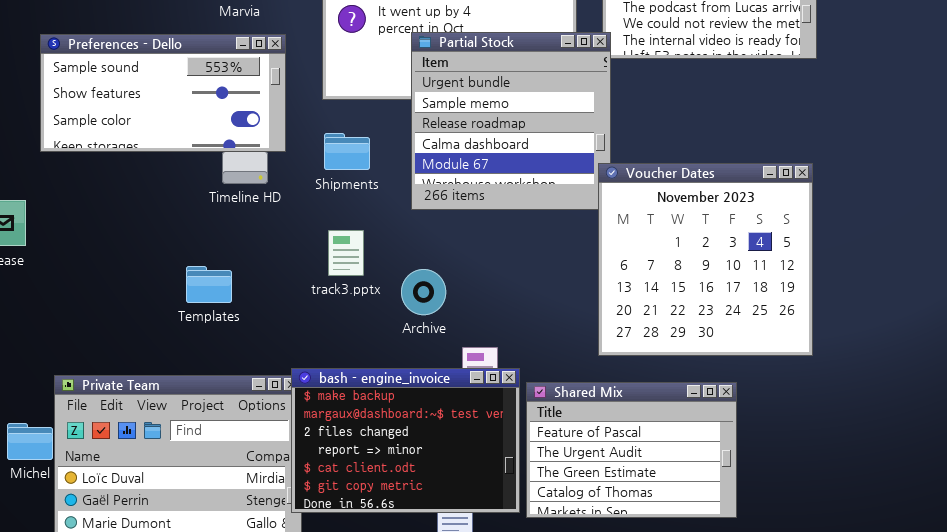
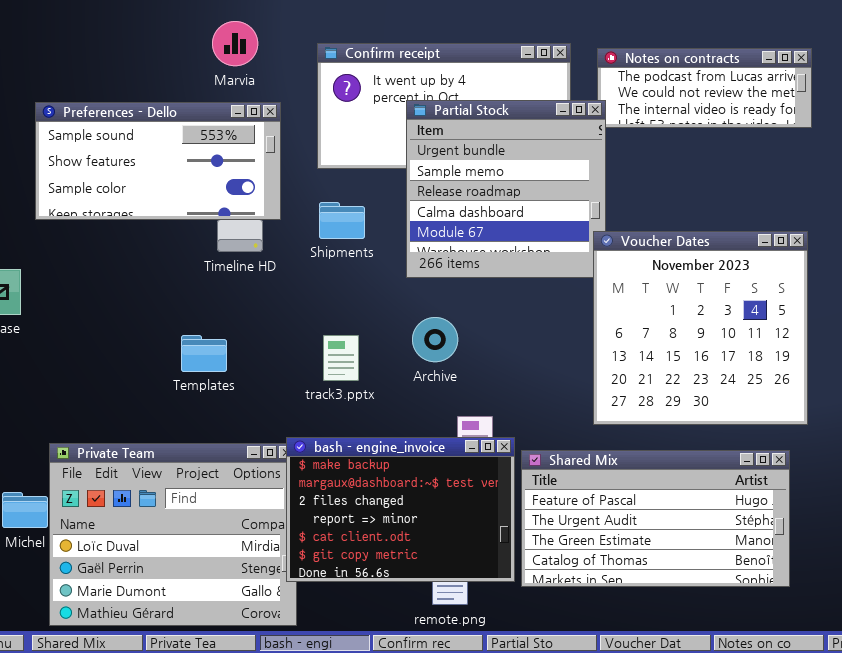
track3.pptx: [328,230,364,276] -> [323,335,359,381], moved
Archive: [401,269,446,315] -> [412,317,458,362], moved
Shared Mix: [526,382,737,518] -> [521,450,790,587], resized

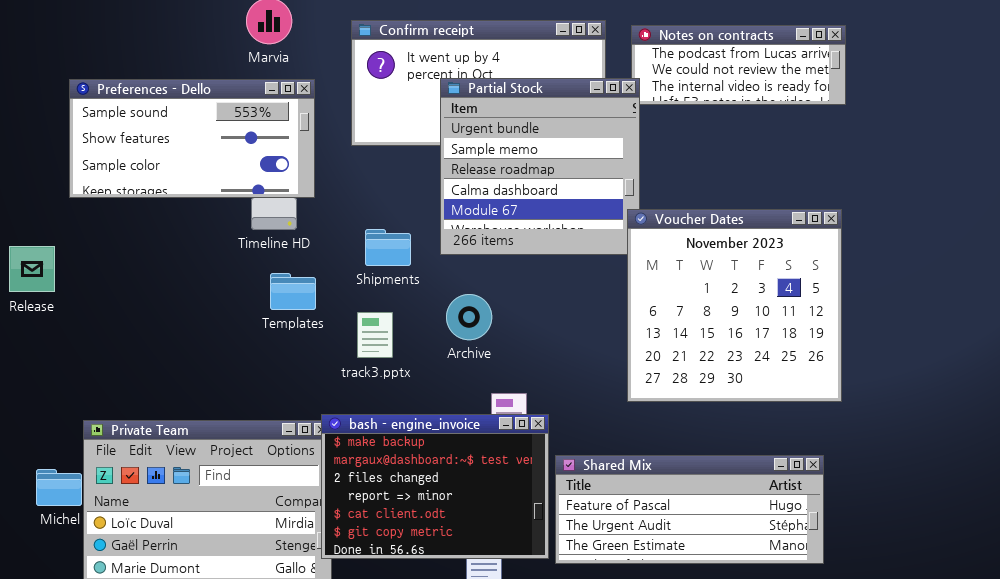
Shipments: [319,202,365,239] -> [365,229,411,266], moved
Templates: [181,335,227,372] -> [270,273,316,310], moved
Shared Mix: [521,450,790,587] -> [555,455,824,564], resized

